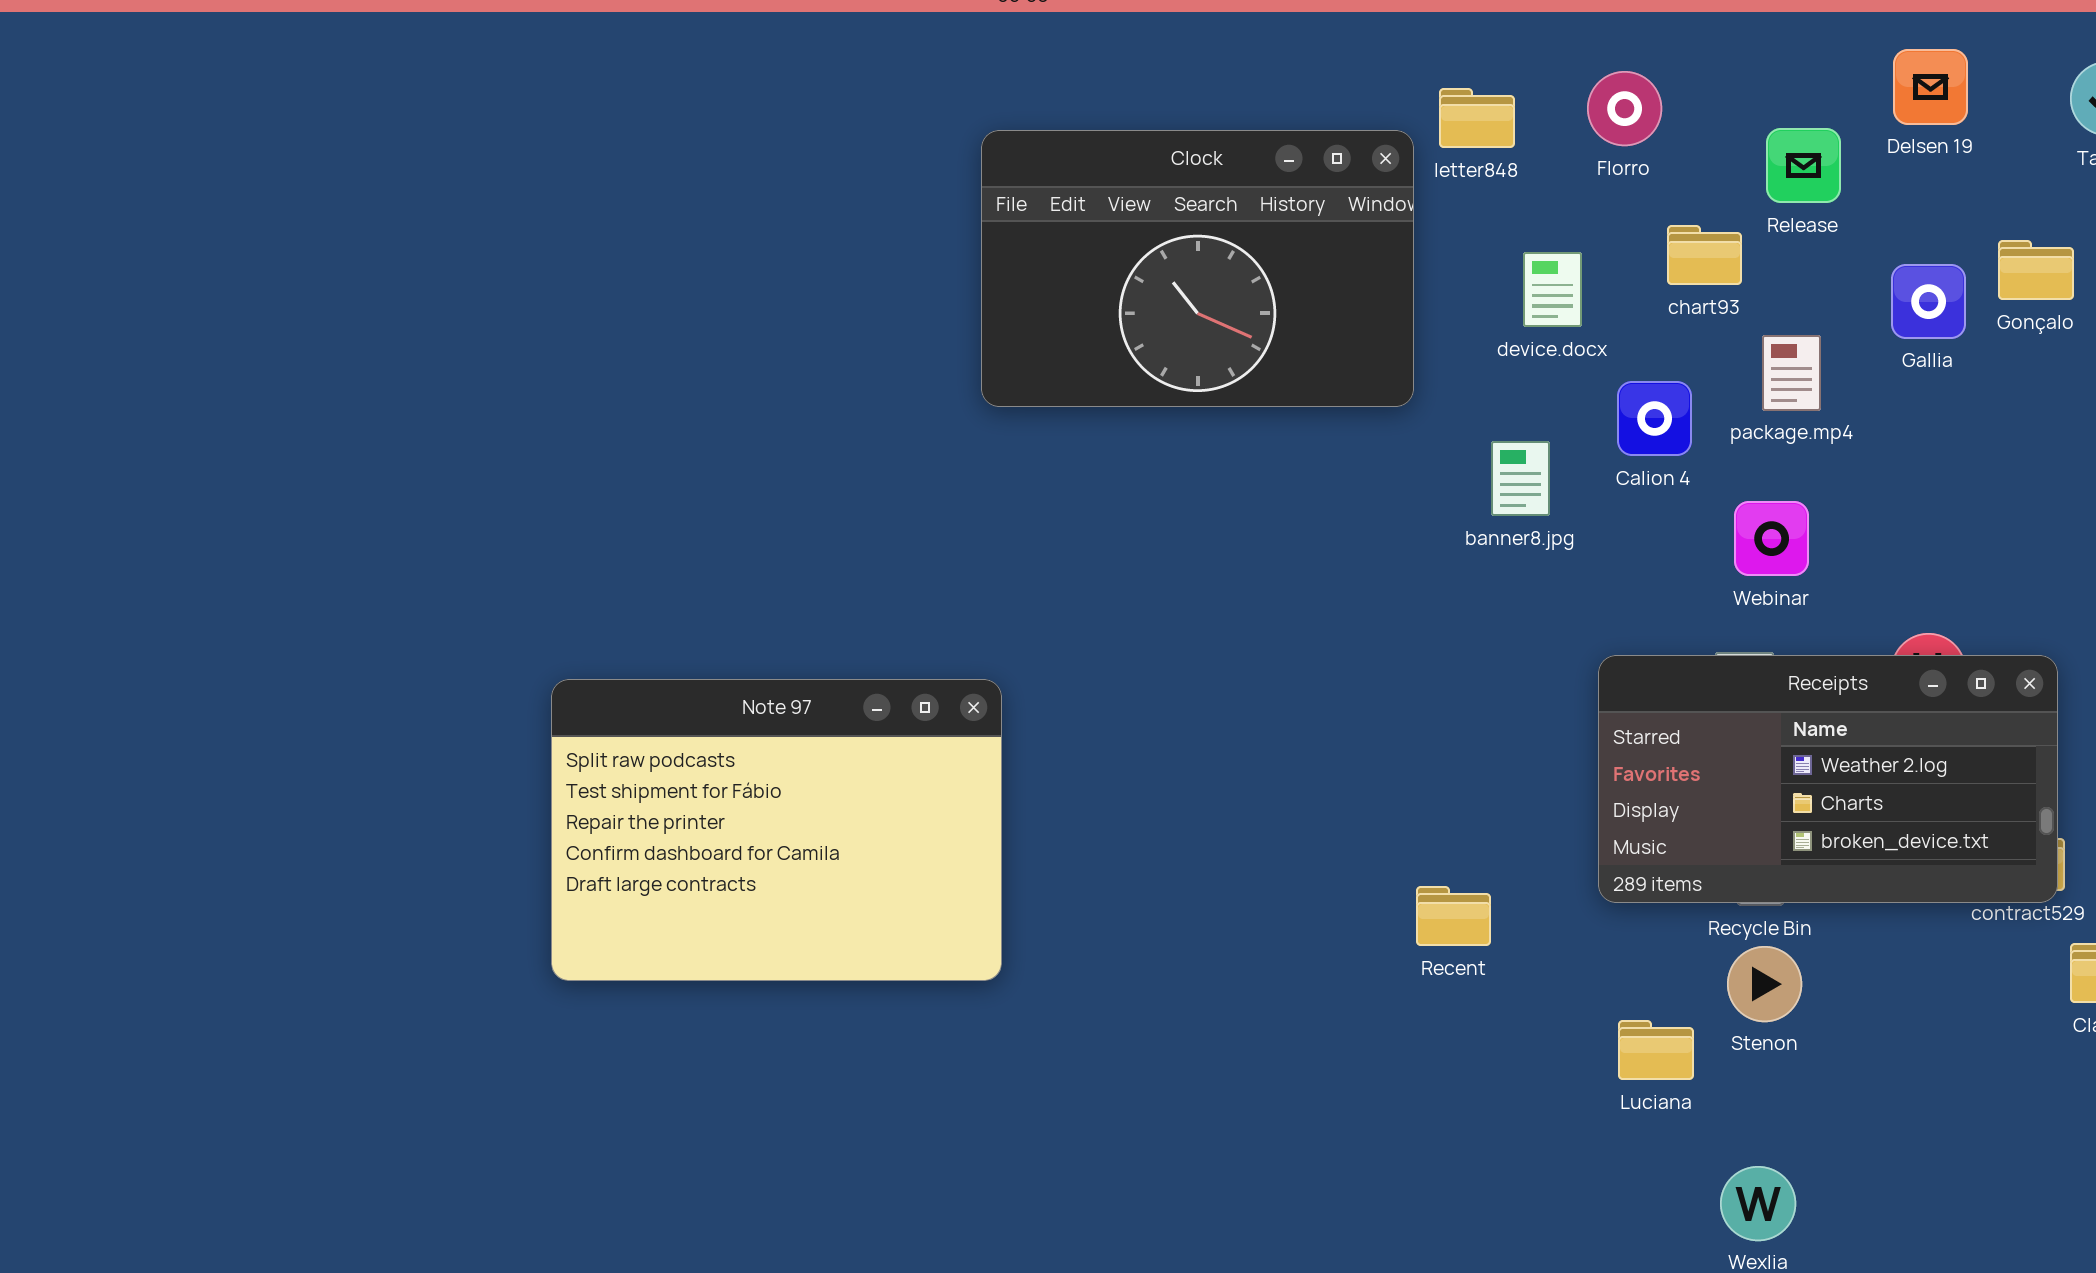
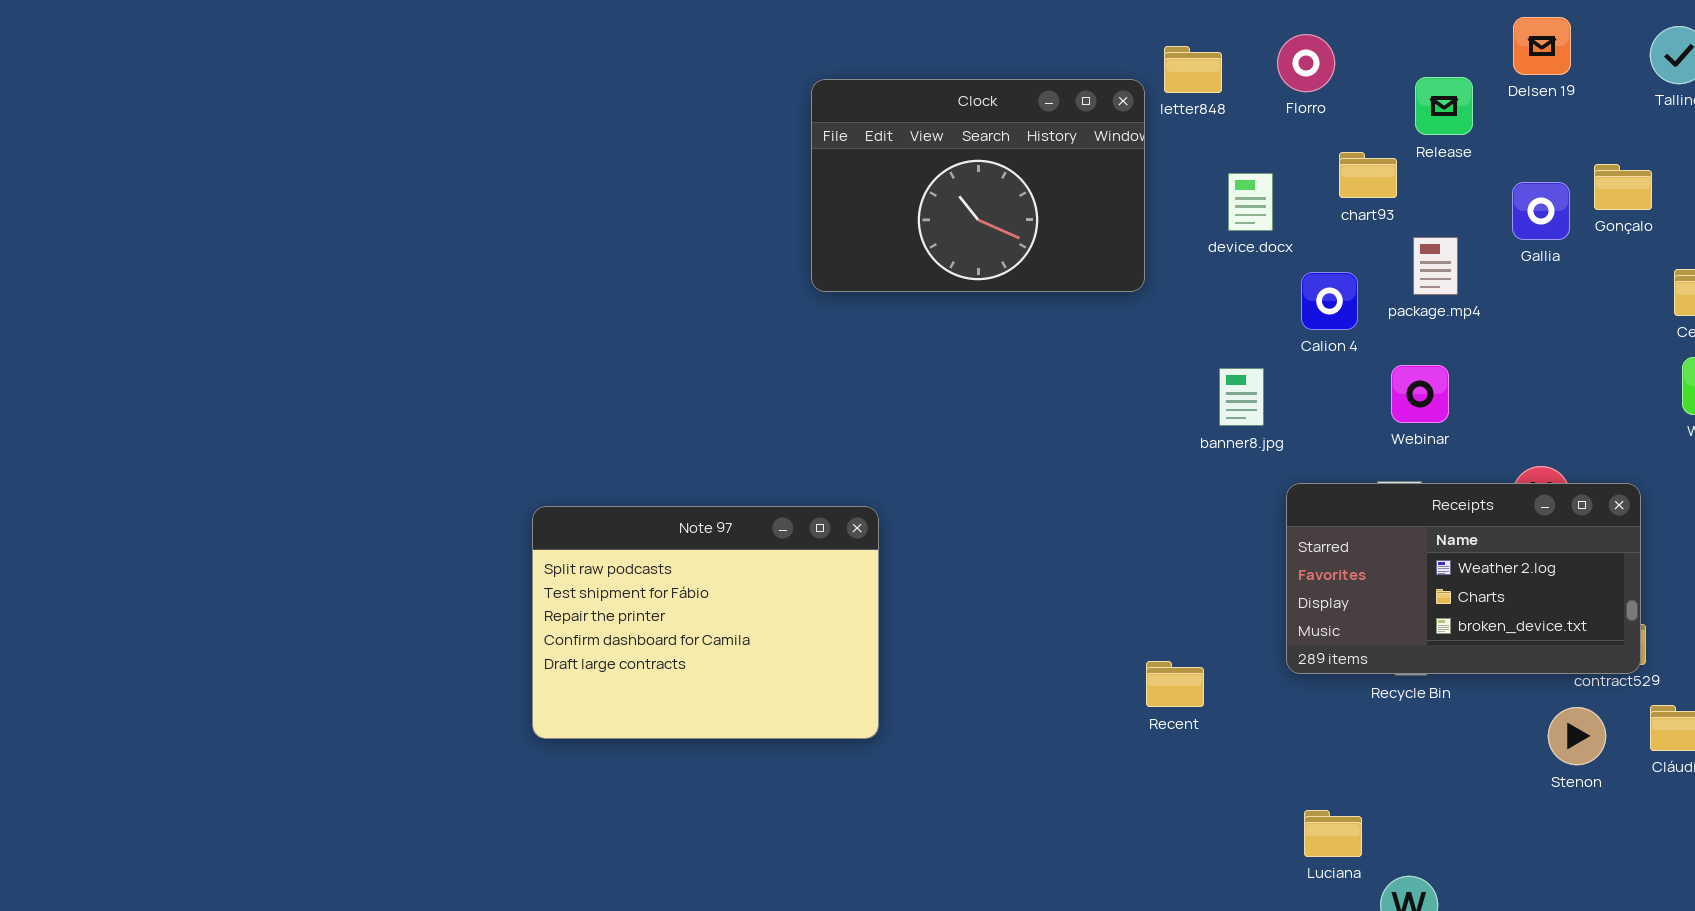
banner8.jpg: [1491,441,1550,516] -> [1219,368,1264,426], moved
Note 97: [551,679,1002,981] -> [532,506,879,739], moved
Stenon: [1727,946,1802,1022] -> [1548,707,1606,765], moved
Luciana: [1618,1020,1694,1080] -> [1304,810,1362,857], moved

